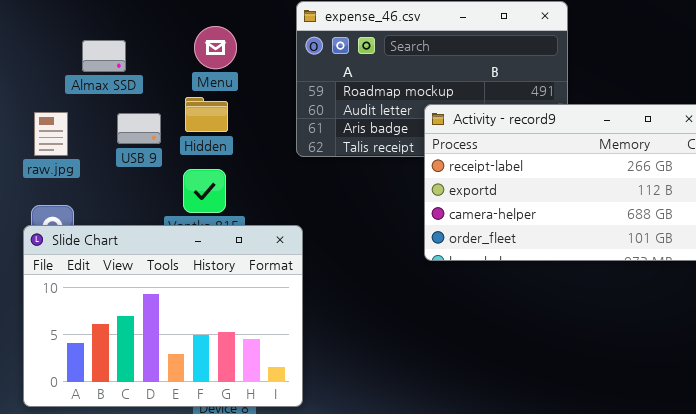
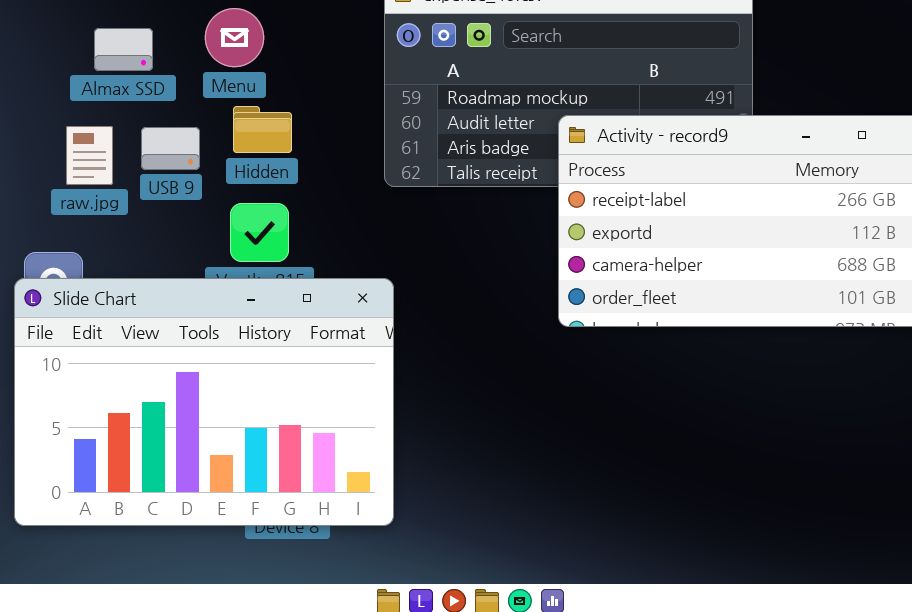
Menu: [194,26,237,69] -> [205,8,264,67], moved
raw.jpg: [34,112,68,156] -> [66,126,113,185], moved

